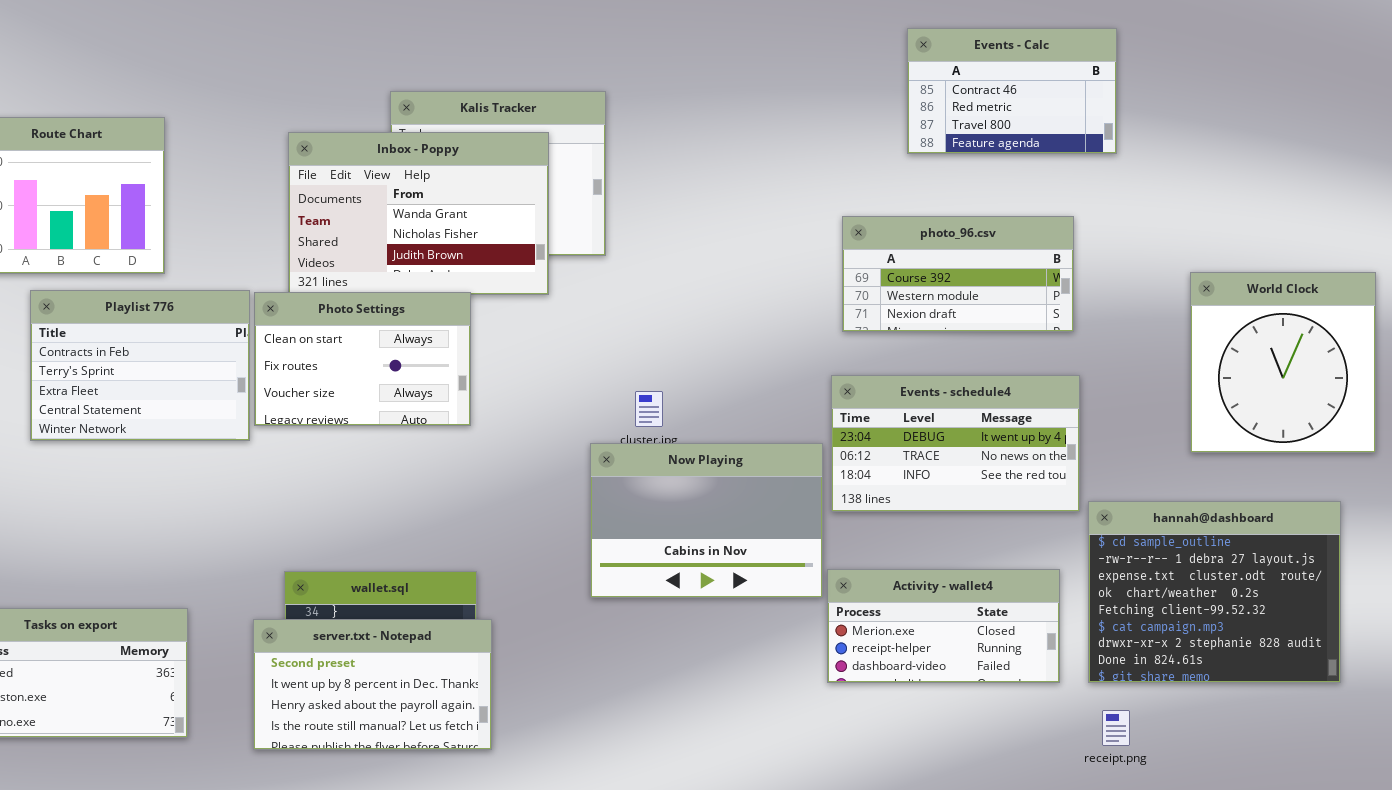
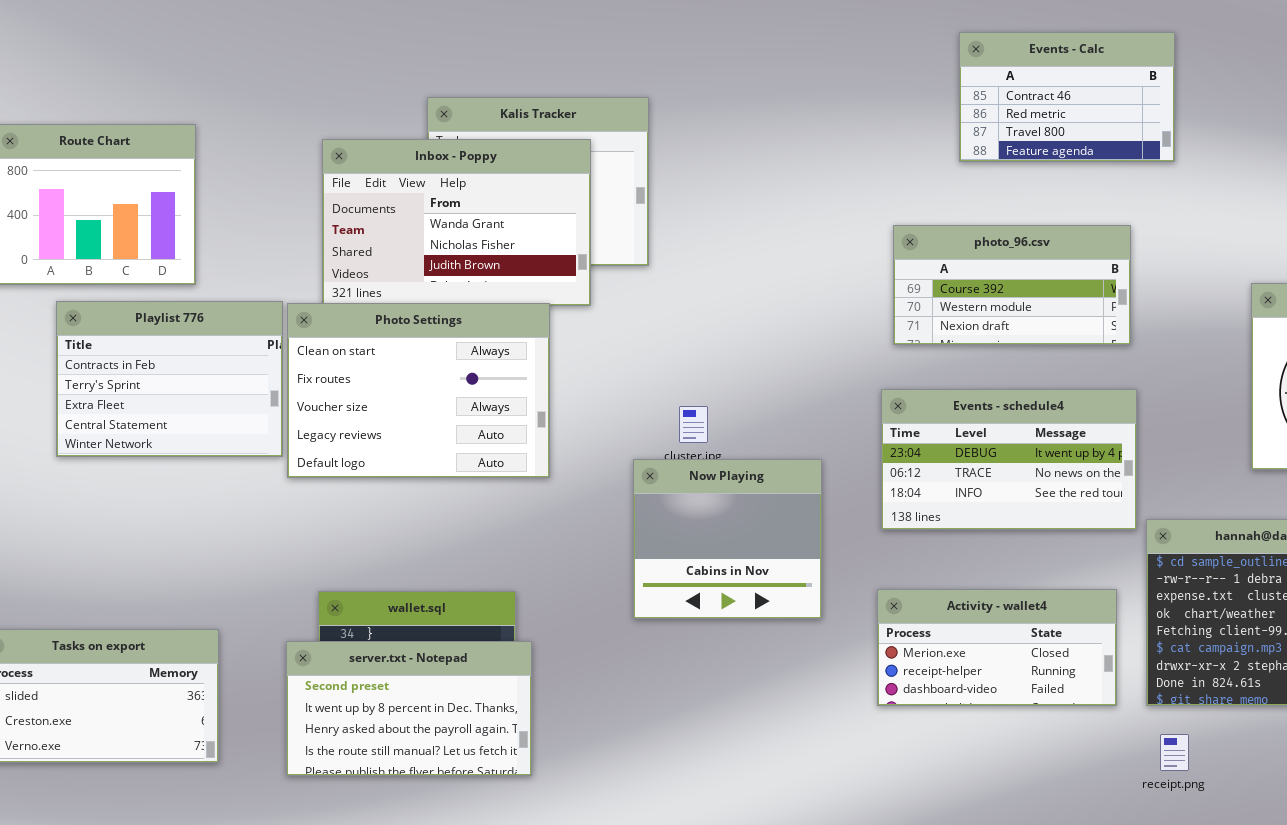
Photo Settings: [254,292,471,426] -> [287,303,550,478], resized
Now Playing: [590,443,823,598] -> [633,459,822,619], resized

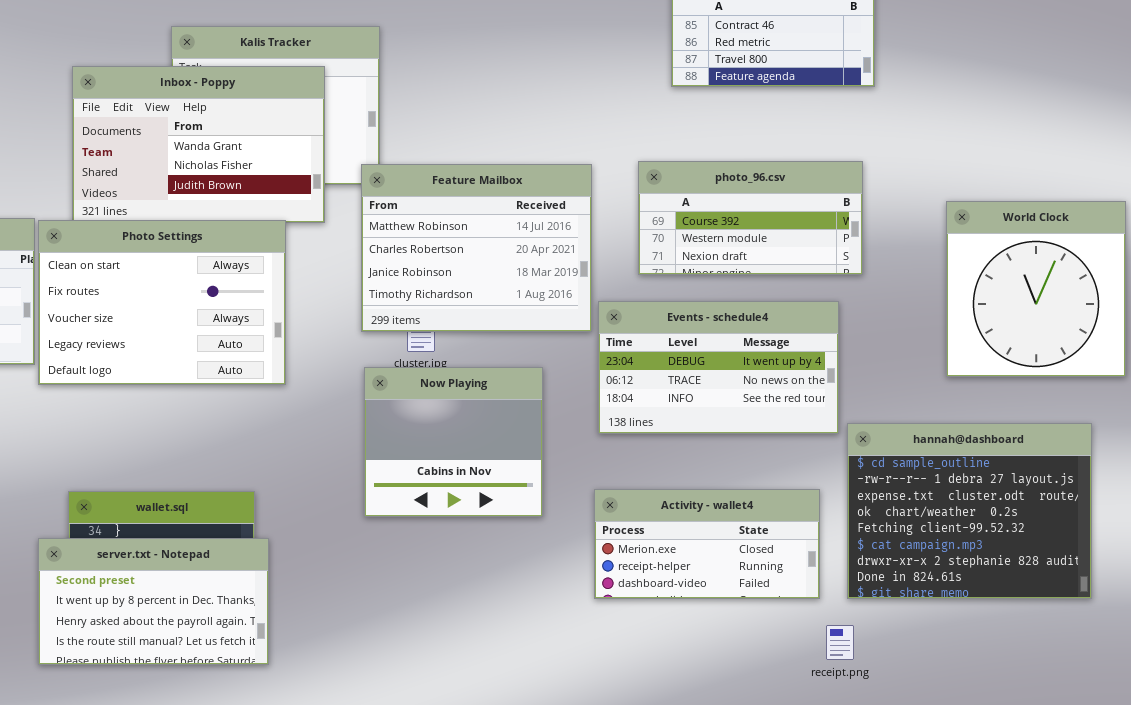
photo_96.csv: [893,225,1131,345] -> [638,161,863,275], moved
Feature Mailbox: none -> [361,164,592,332], opened
receipt.png: [1160,734,1189,771] -> [826,625,854,660], moved

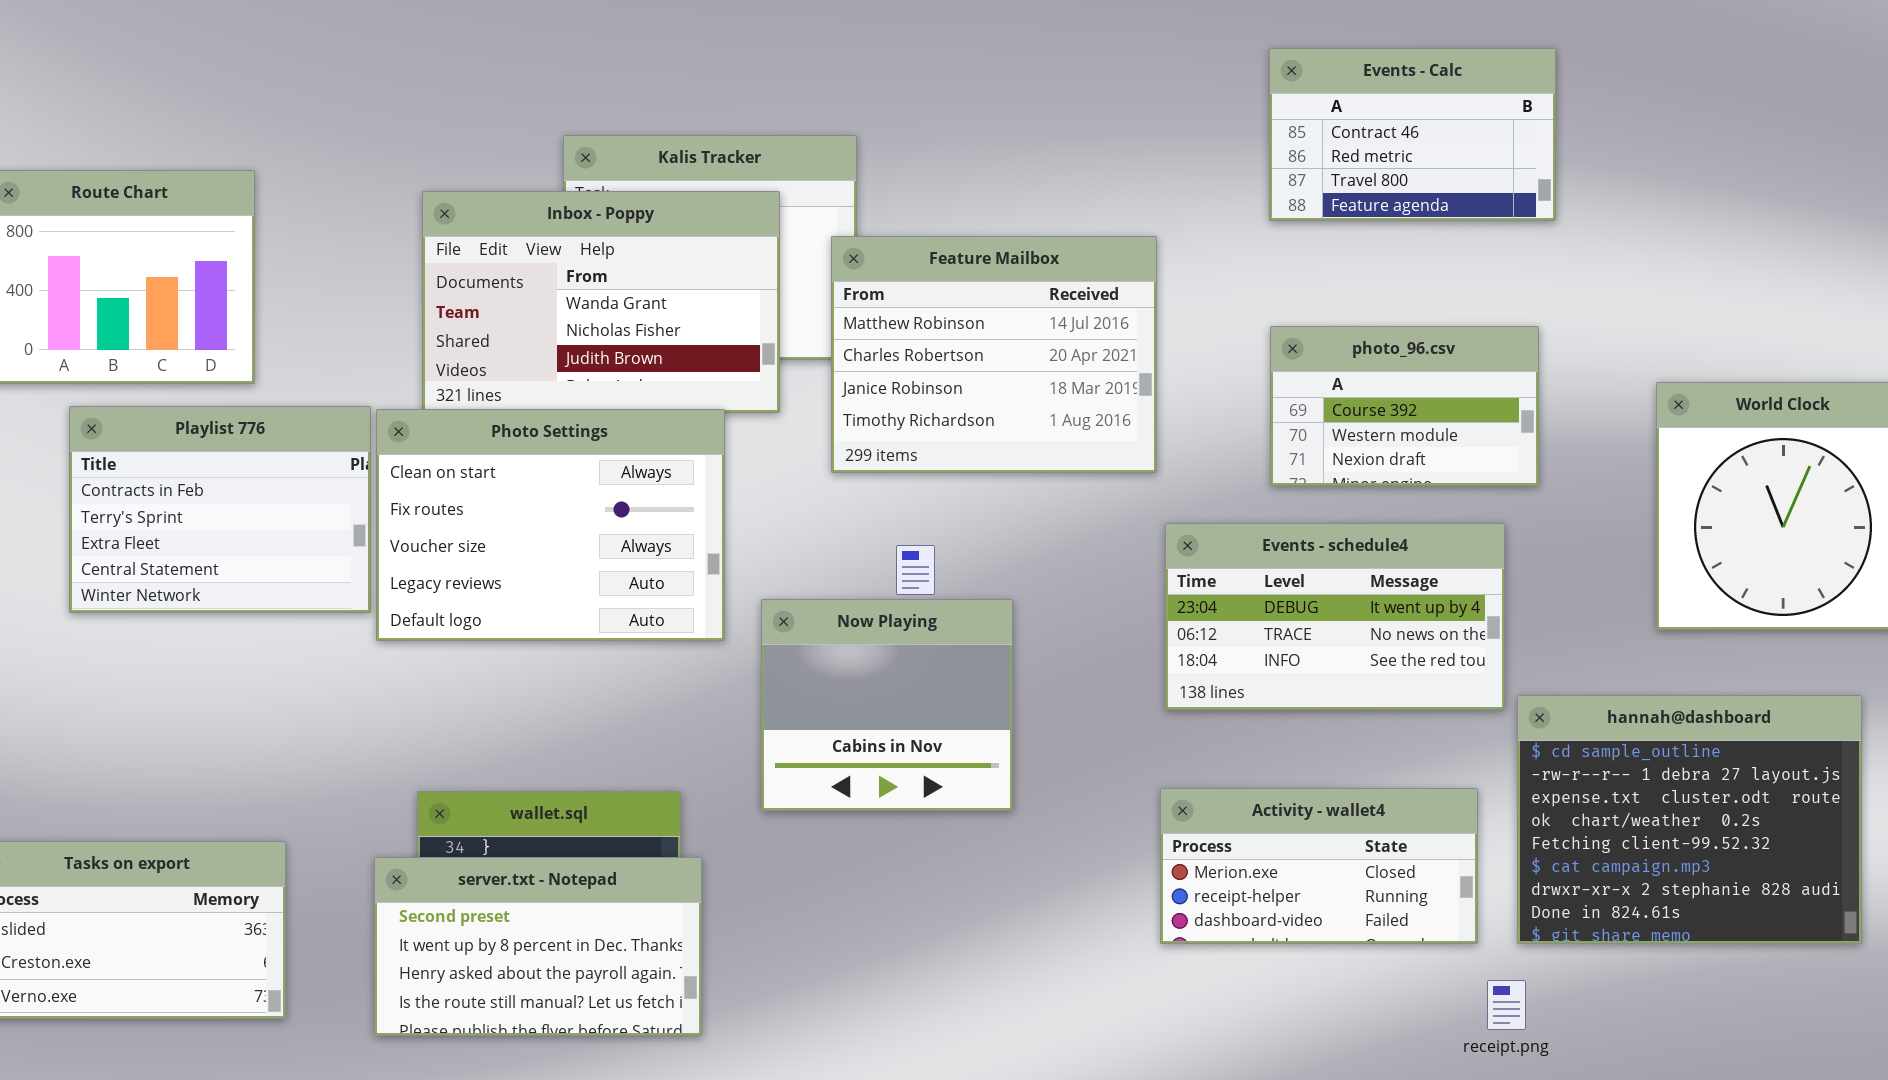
photo_96.csv: [638,161,863,275] -> [1270,326,1539,486], resized
Feature Mailbox: [361,164,592,332] -> [831,236,1157,473], moved
Now Playing: [364,367,543,517] -> [761,599,1013,811], moved

